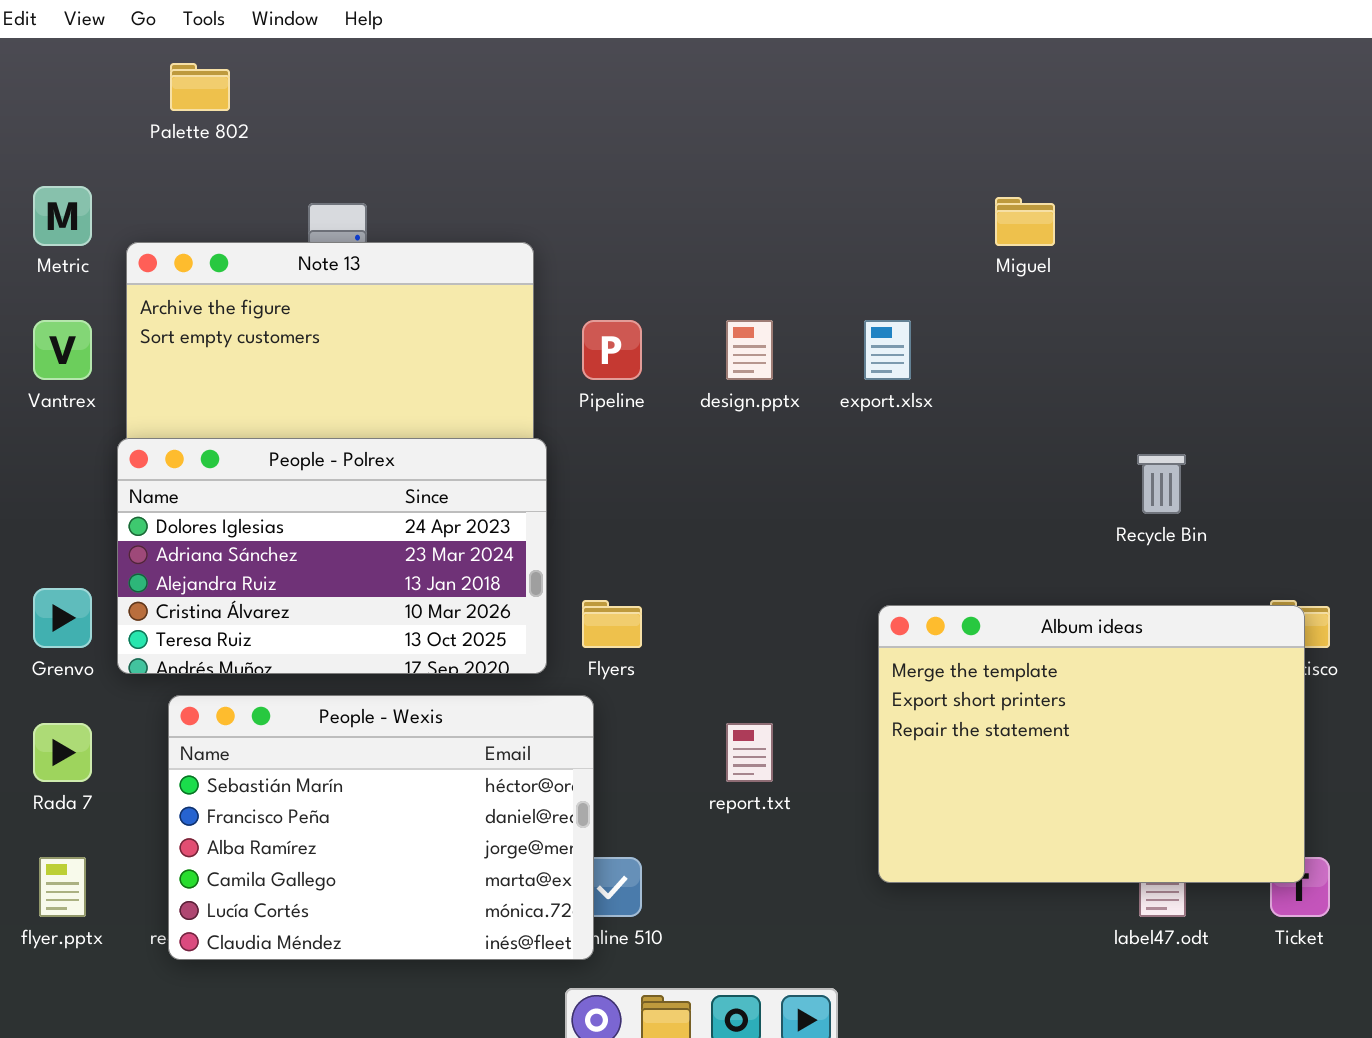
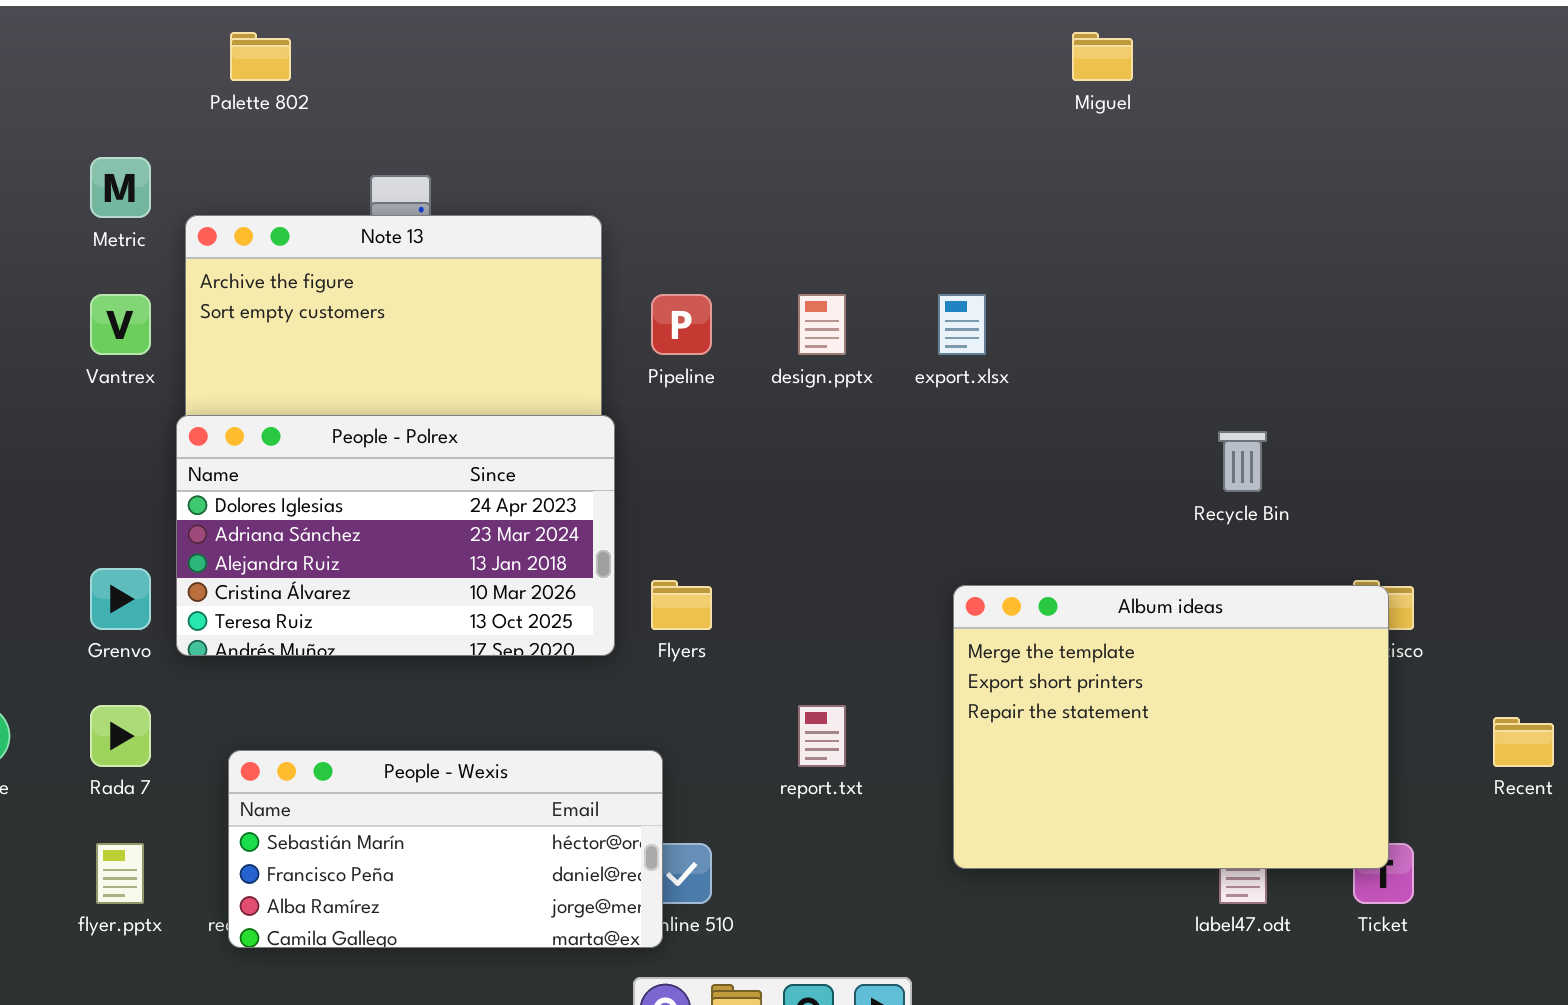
Miguel: [995,197,1055,246] -> [1072,32,1133,81], moved
People - Wexis: [168,695,594,960] -> [228,750,663,948], resized

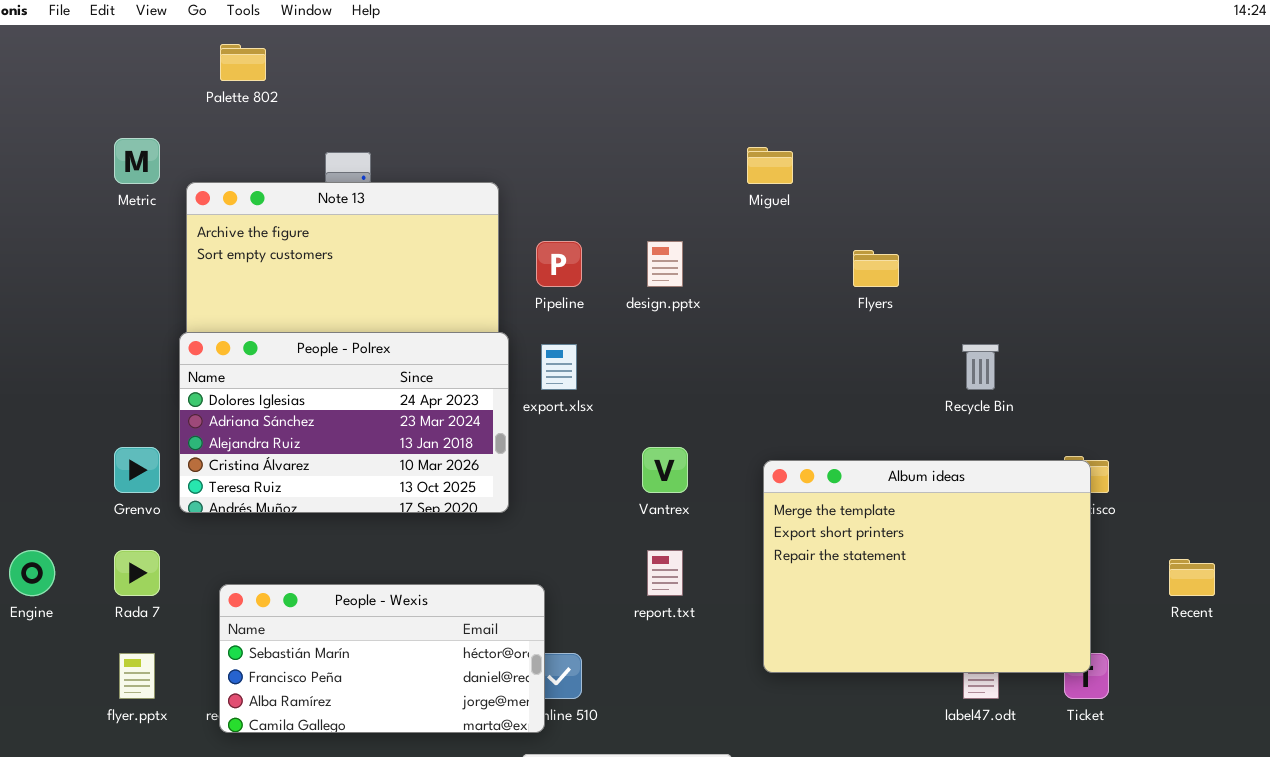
Miguel: [1072,32,1133,81] -> [747,147,793,184], moved
Vantrex: [90,294,151,355] -> [642,447,688,493], moved
export.xlsx: [938,294,986,355] -> [541,344,577,390], moved
Flyers: [651,580,712,630] -> [853,250,899,287], moved

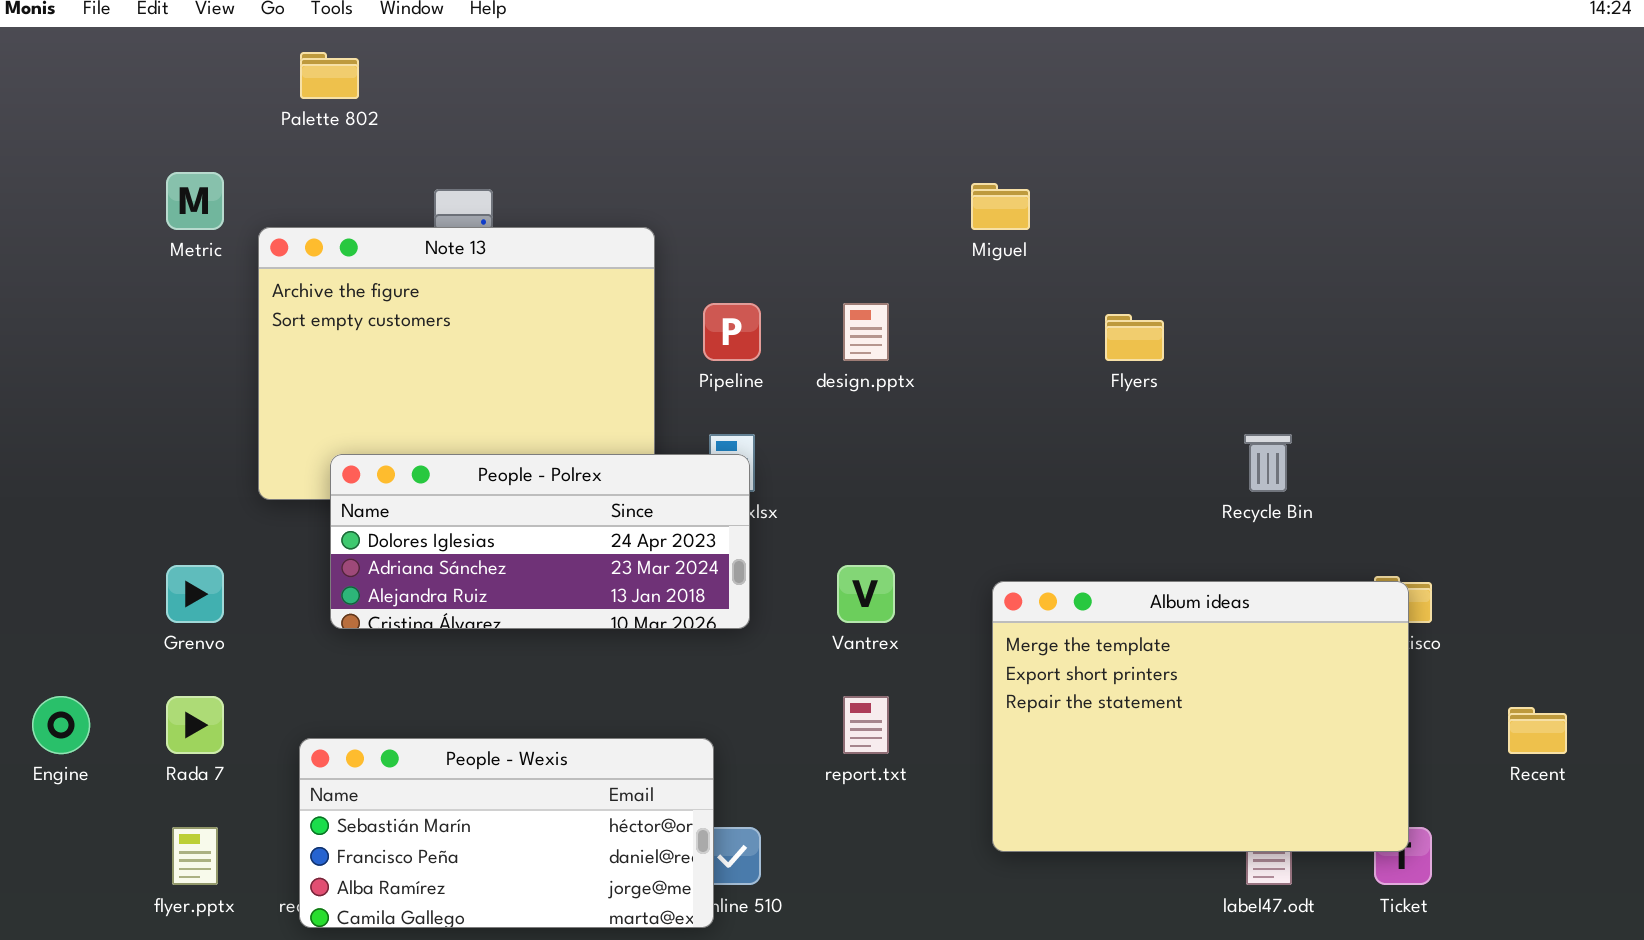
People - Polrex: [179,332,509,513] -> [330,454,750,629], moved, resized

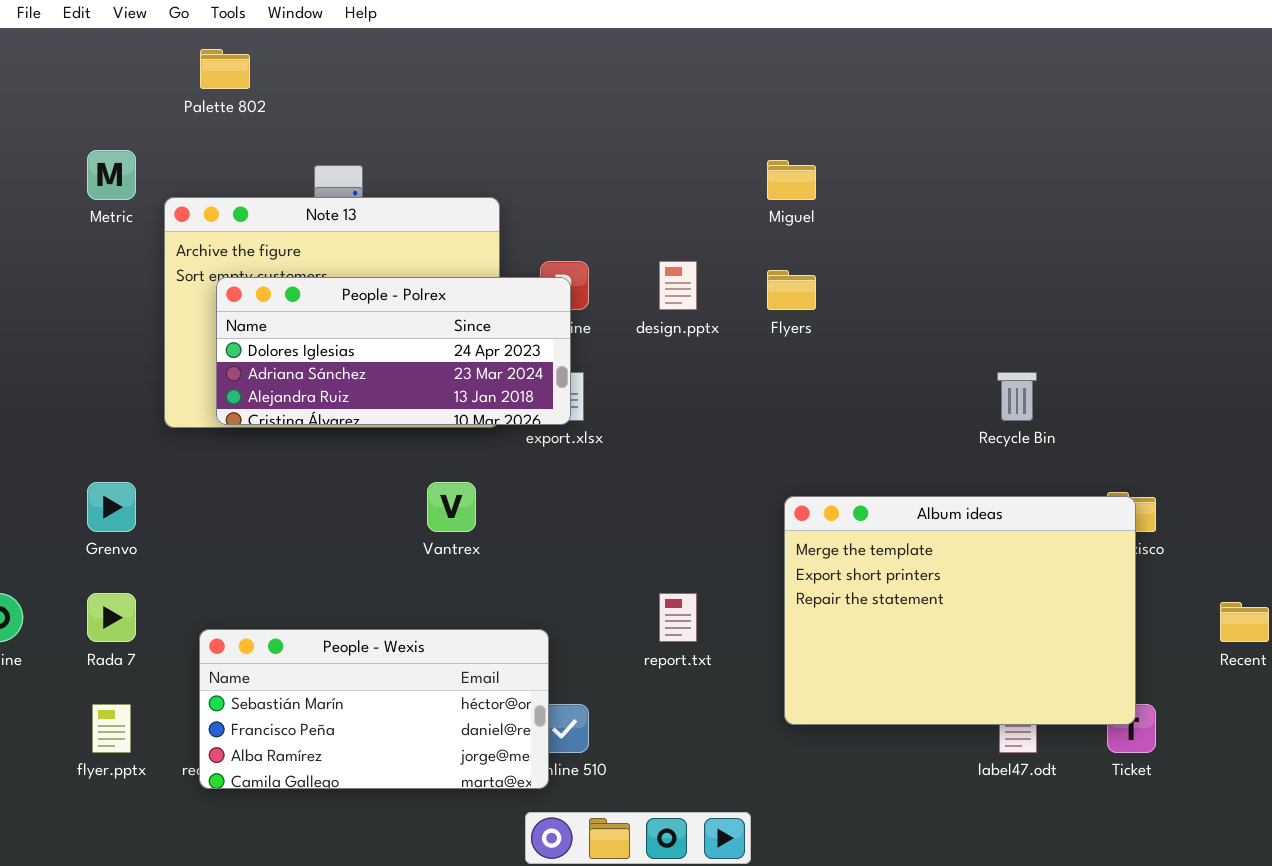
Flyers: [1105,314,1164,361] -> [767,270,816,310], moved
People - Polrex: [330,454,750,629] -> [216,277,571,425], moved
Vantrex: [837,565,895,623] -> [427,482,476,532], moved

